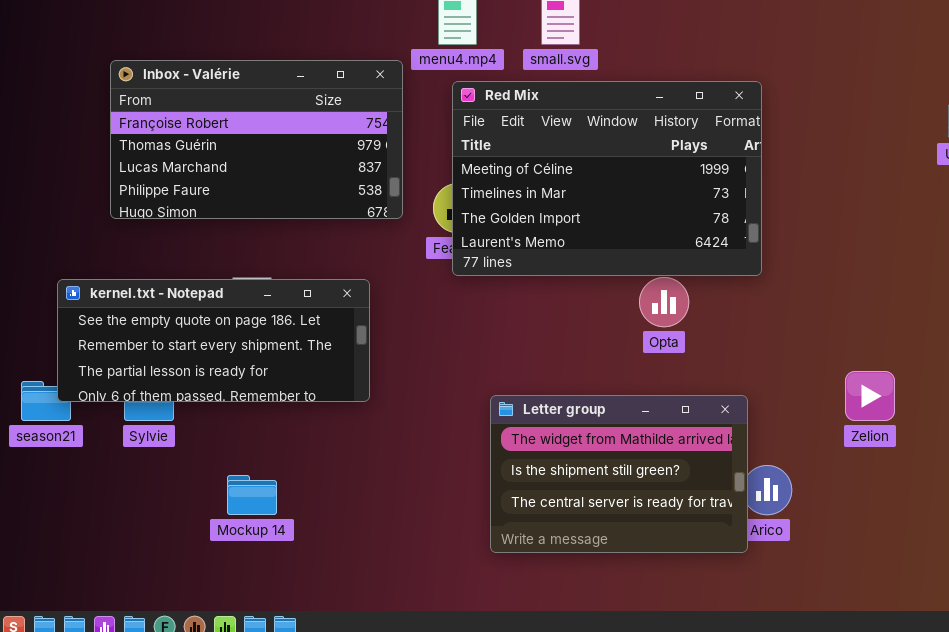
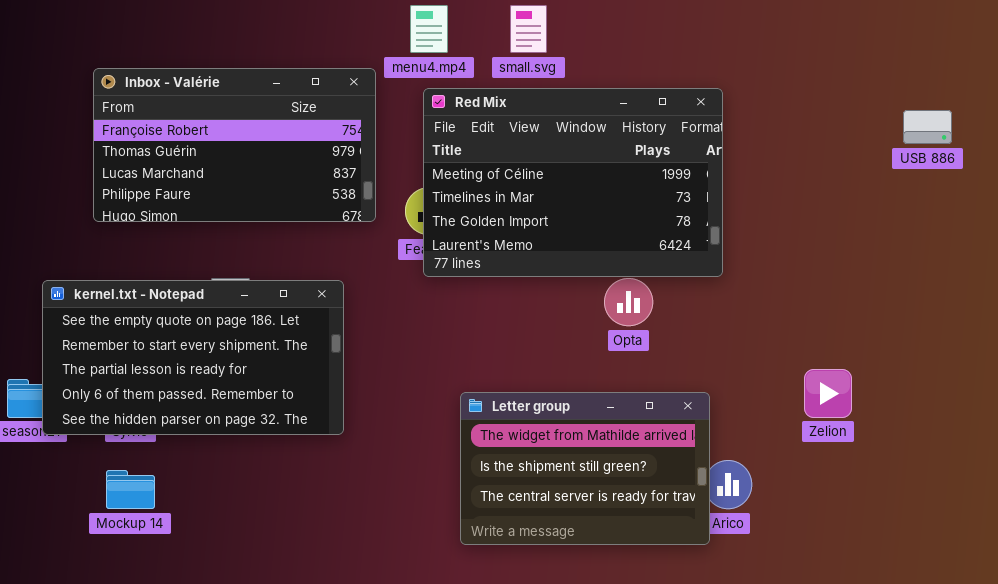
kernel.txt - Notepad: [57,279,370,402] -> [42,280,344,435], resized
Mockup 14: [227,475,277,515] -> [106,470,155,509], moved

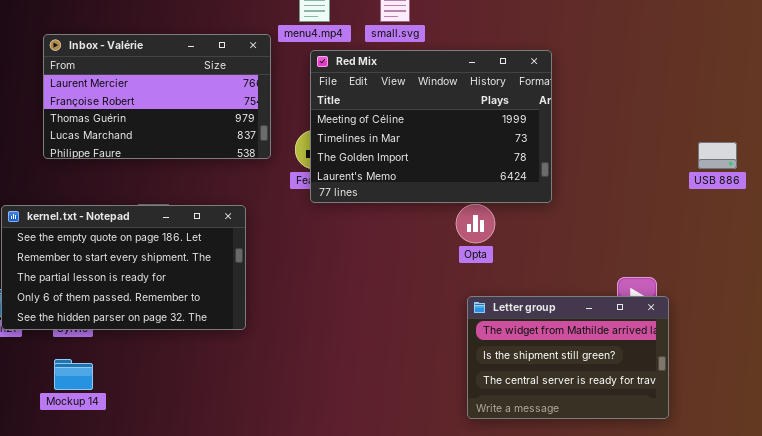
Inbox - Valérie: [93,68,376,222] -> [43,34,271,159], scrolled up 1 row
USB 886: [903,110,952,144] -> [698,142,737,169], moved
Letter group: [460,392,710,545] -> [467,296,669,419], moved

